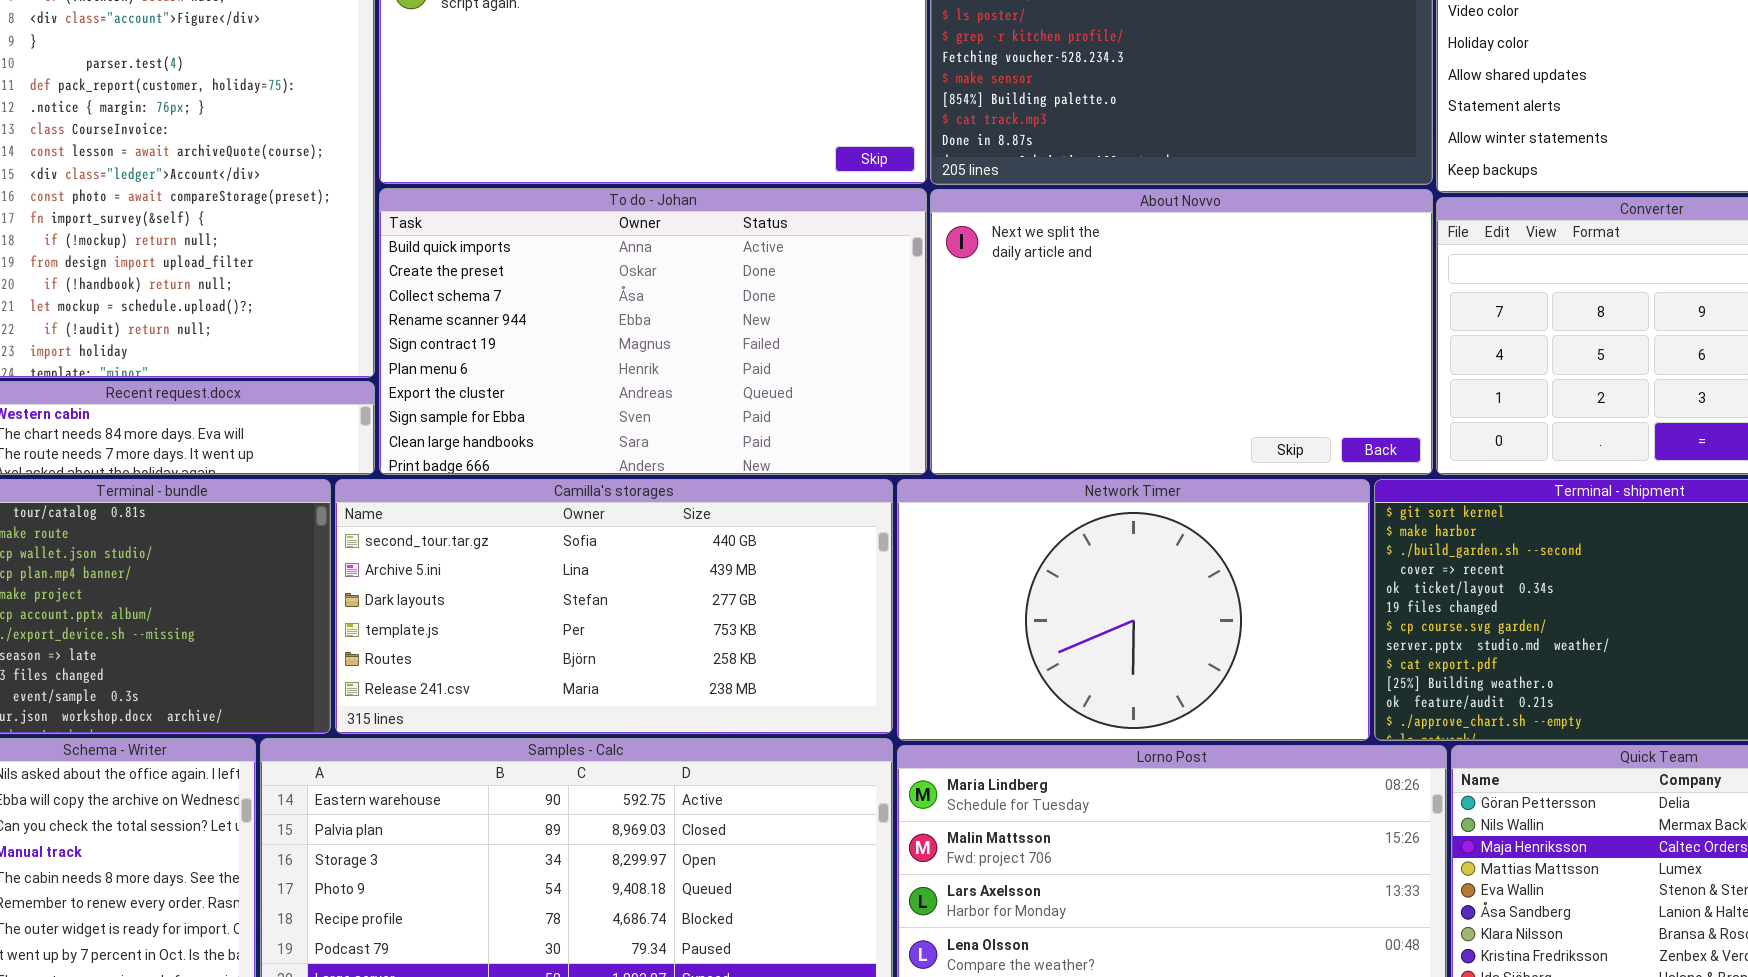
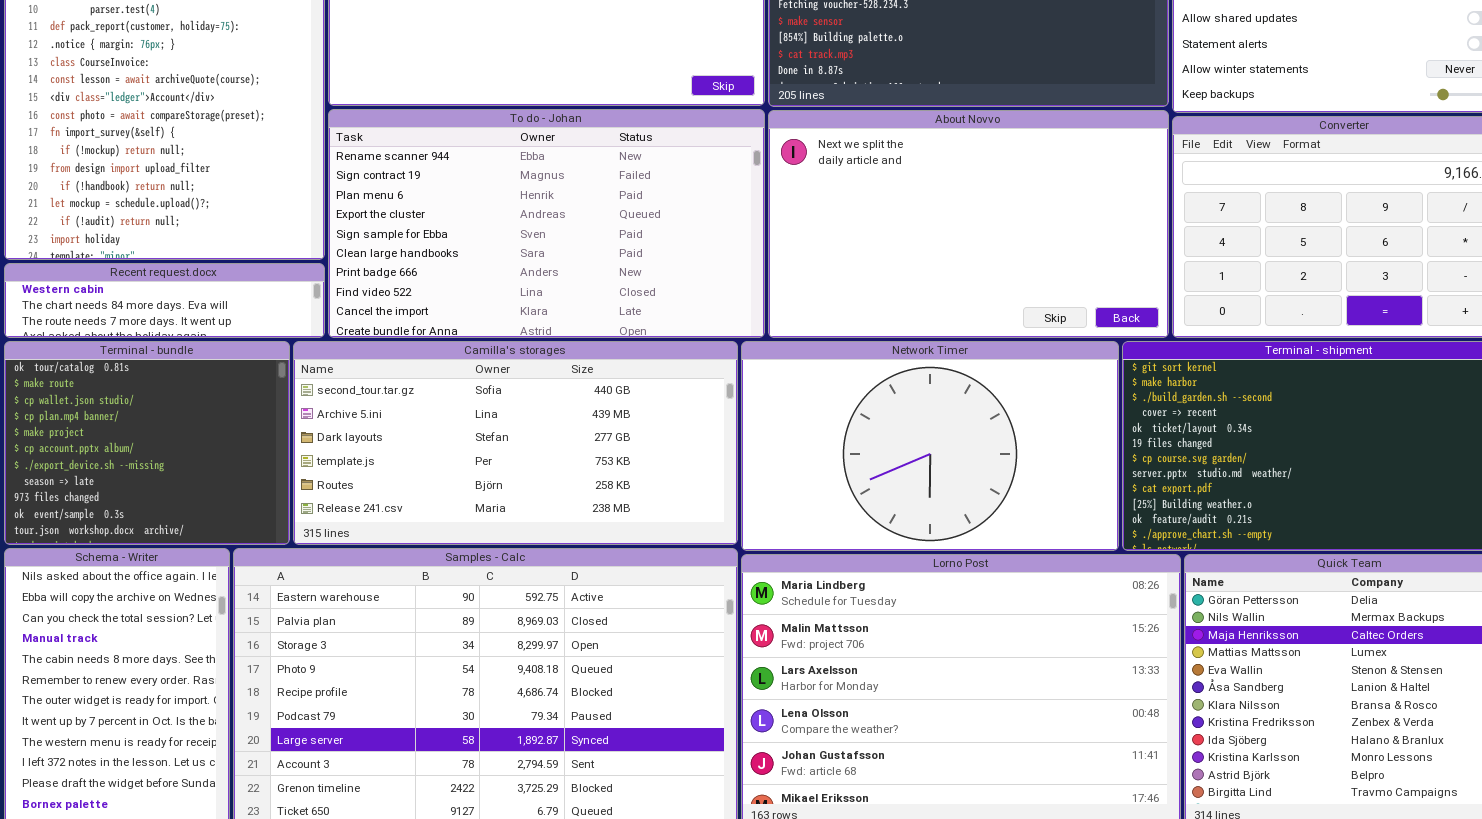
To do - Johan: [379,188,927,475] -> [328,109,765,338], scrolled down 3 rows

